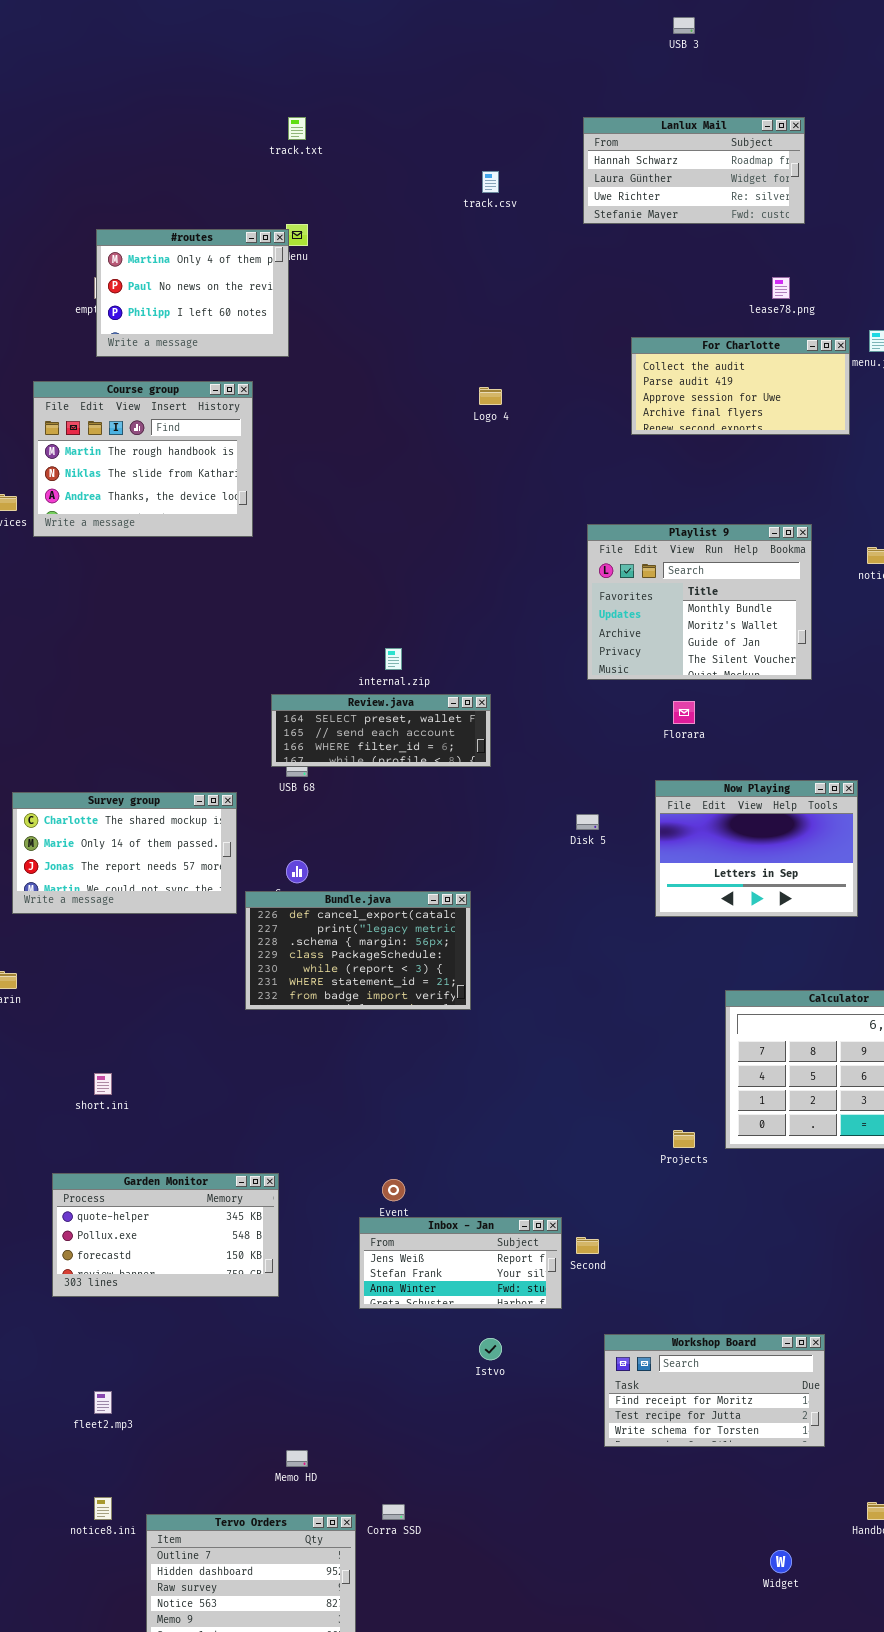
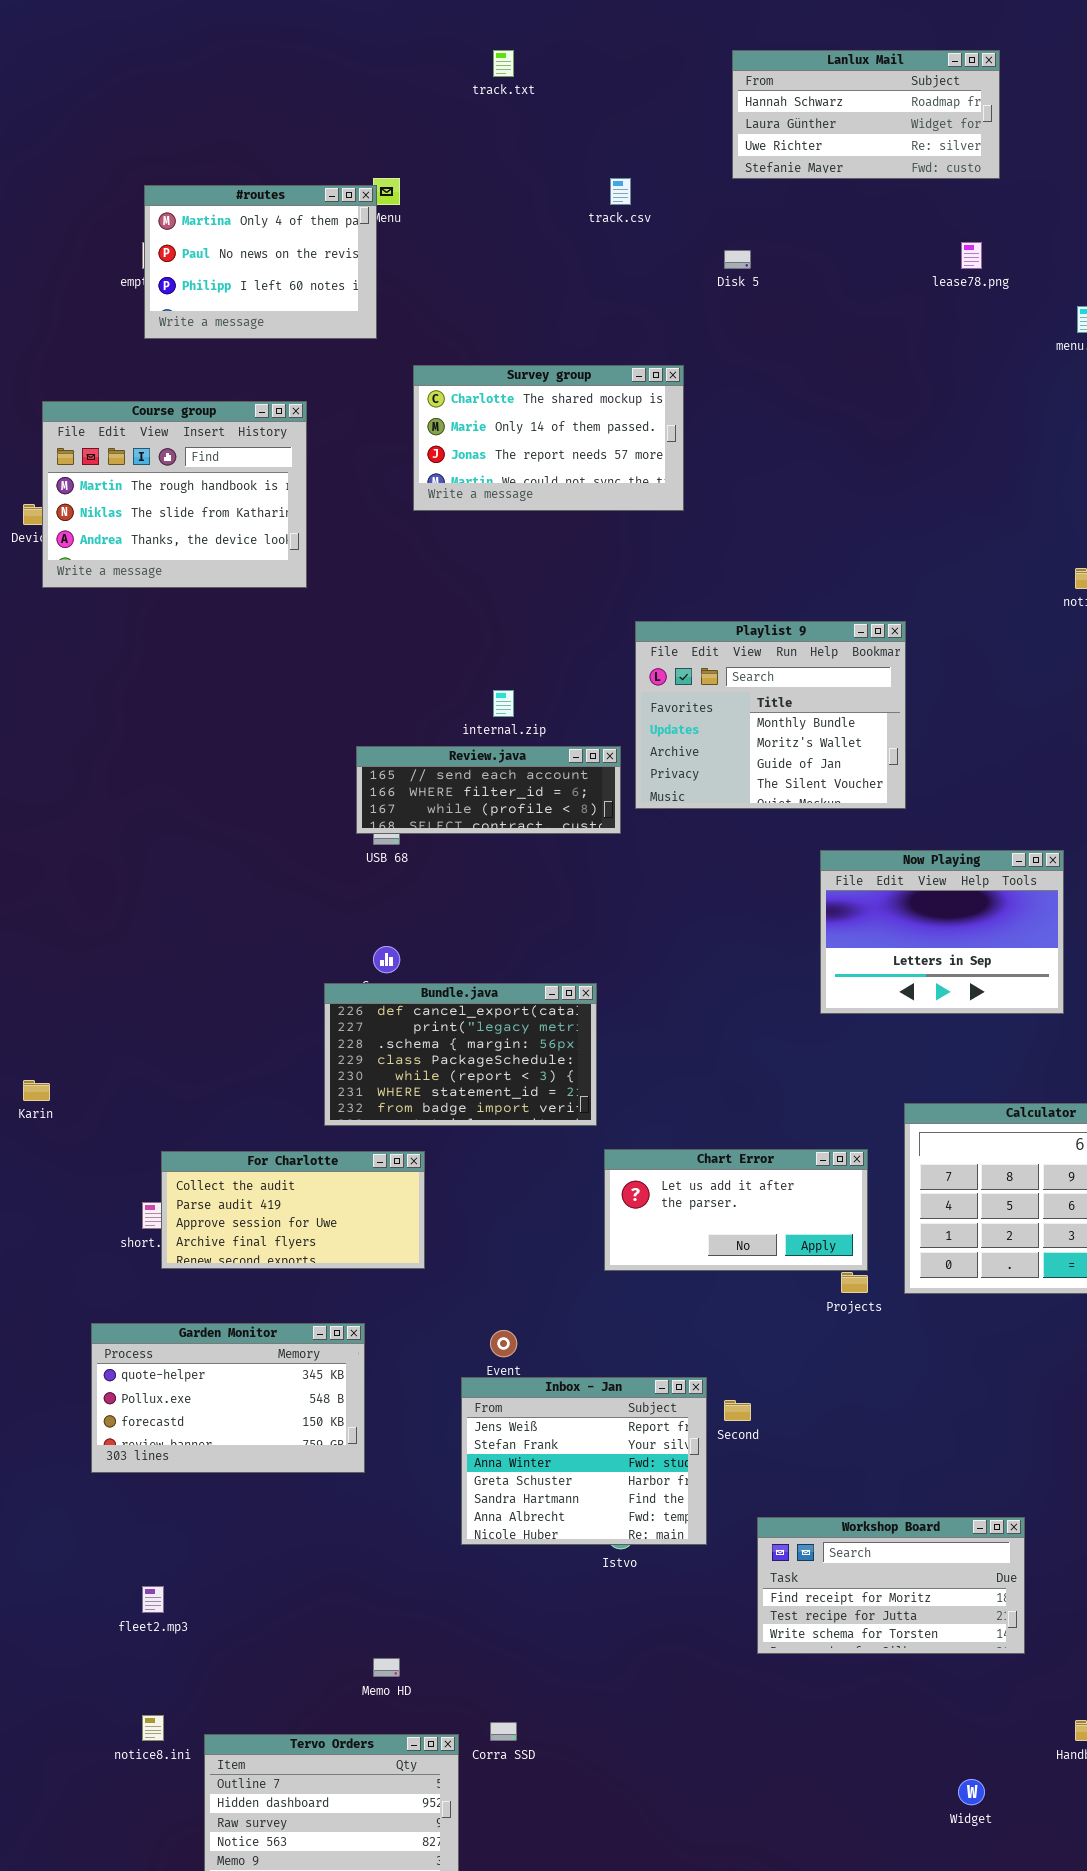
track.txt: [288,117,306,140] -> [493,50,514,77], moved
track.csv: [482,171,499,193] -> [610,178,631,205], moved
For Charlotte: [631,337,850,435] -> [161,1151,425,1269], moved
Course group: [33,381,253,537] -> [42,401,307,588], moved
Playlist 9: [587,524,812,680] -> [635,621,906,809], moved
Review.java: [271,694,491,767] -> [356,746,621,834], scrolled down 1 row
Survey group: [12,792,237,914] -> [413,365,684,511], moved
Disk 5: [576,814,599,830] -> [724,250,751,269], moved
Chart Error: none -> [604,1149,868,1271], opened
Inbox - Jan: [359,1217,562,1309] -> [461,1377,707,1545], resized

